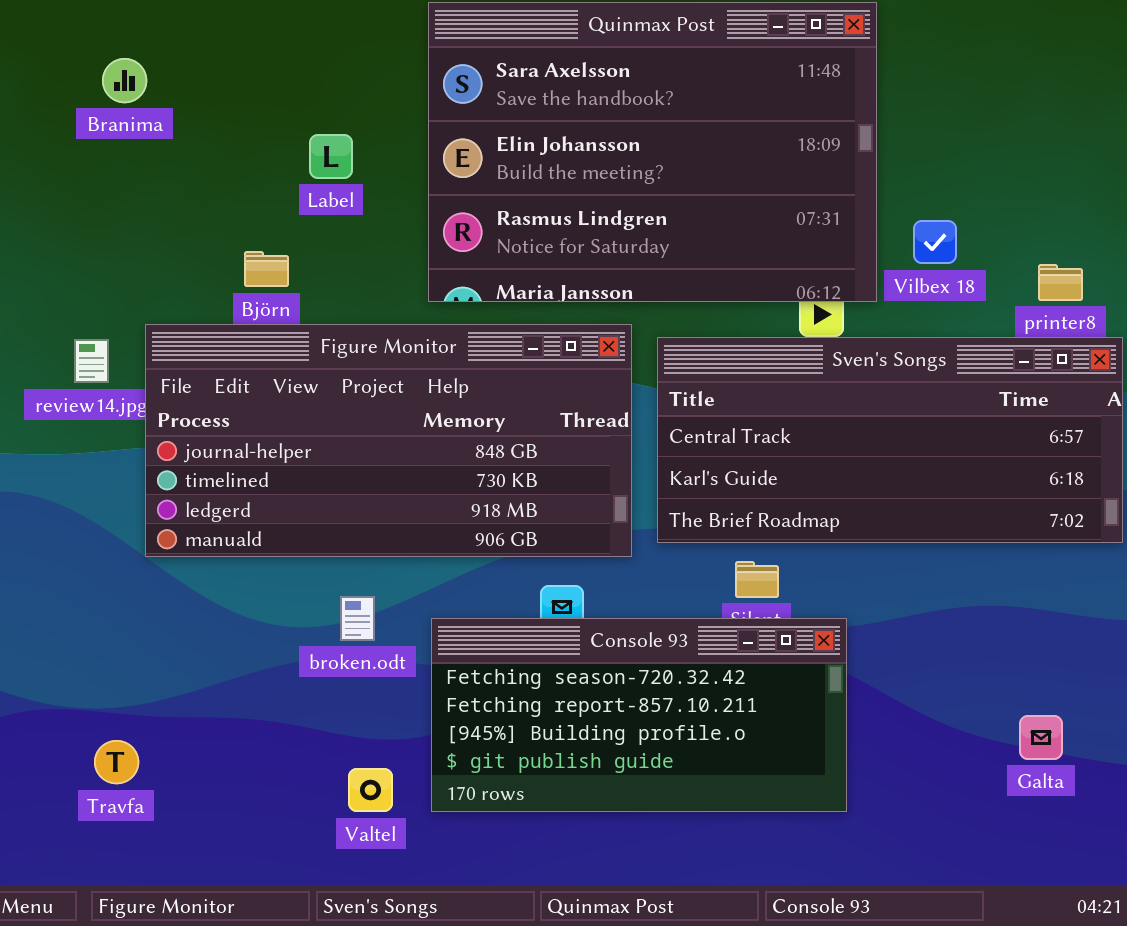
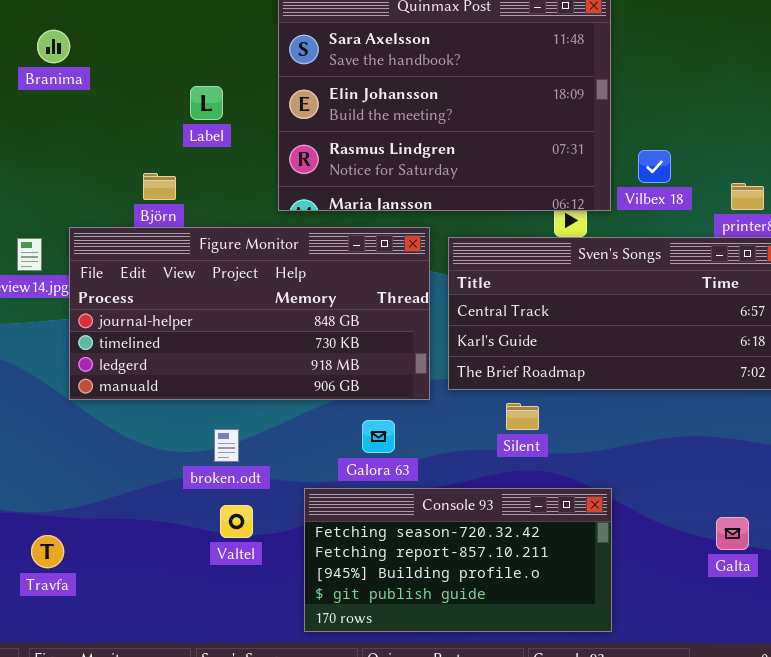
Console 93: [431,618,847,812] -> [304,488,612,632], moved
Valtel: [348,768,393,812] -> [220,505,253,538], moved

